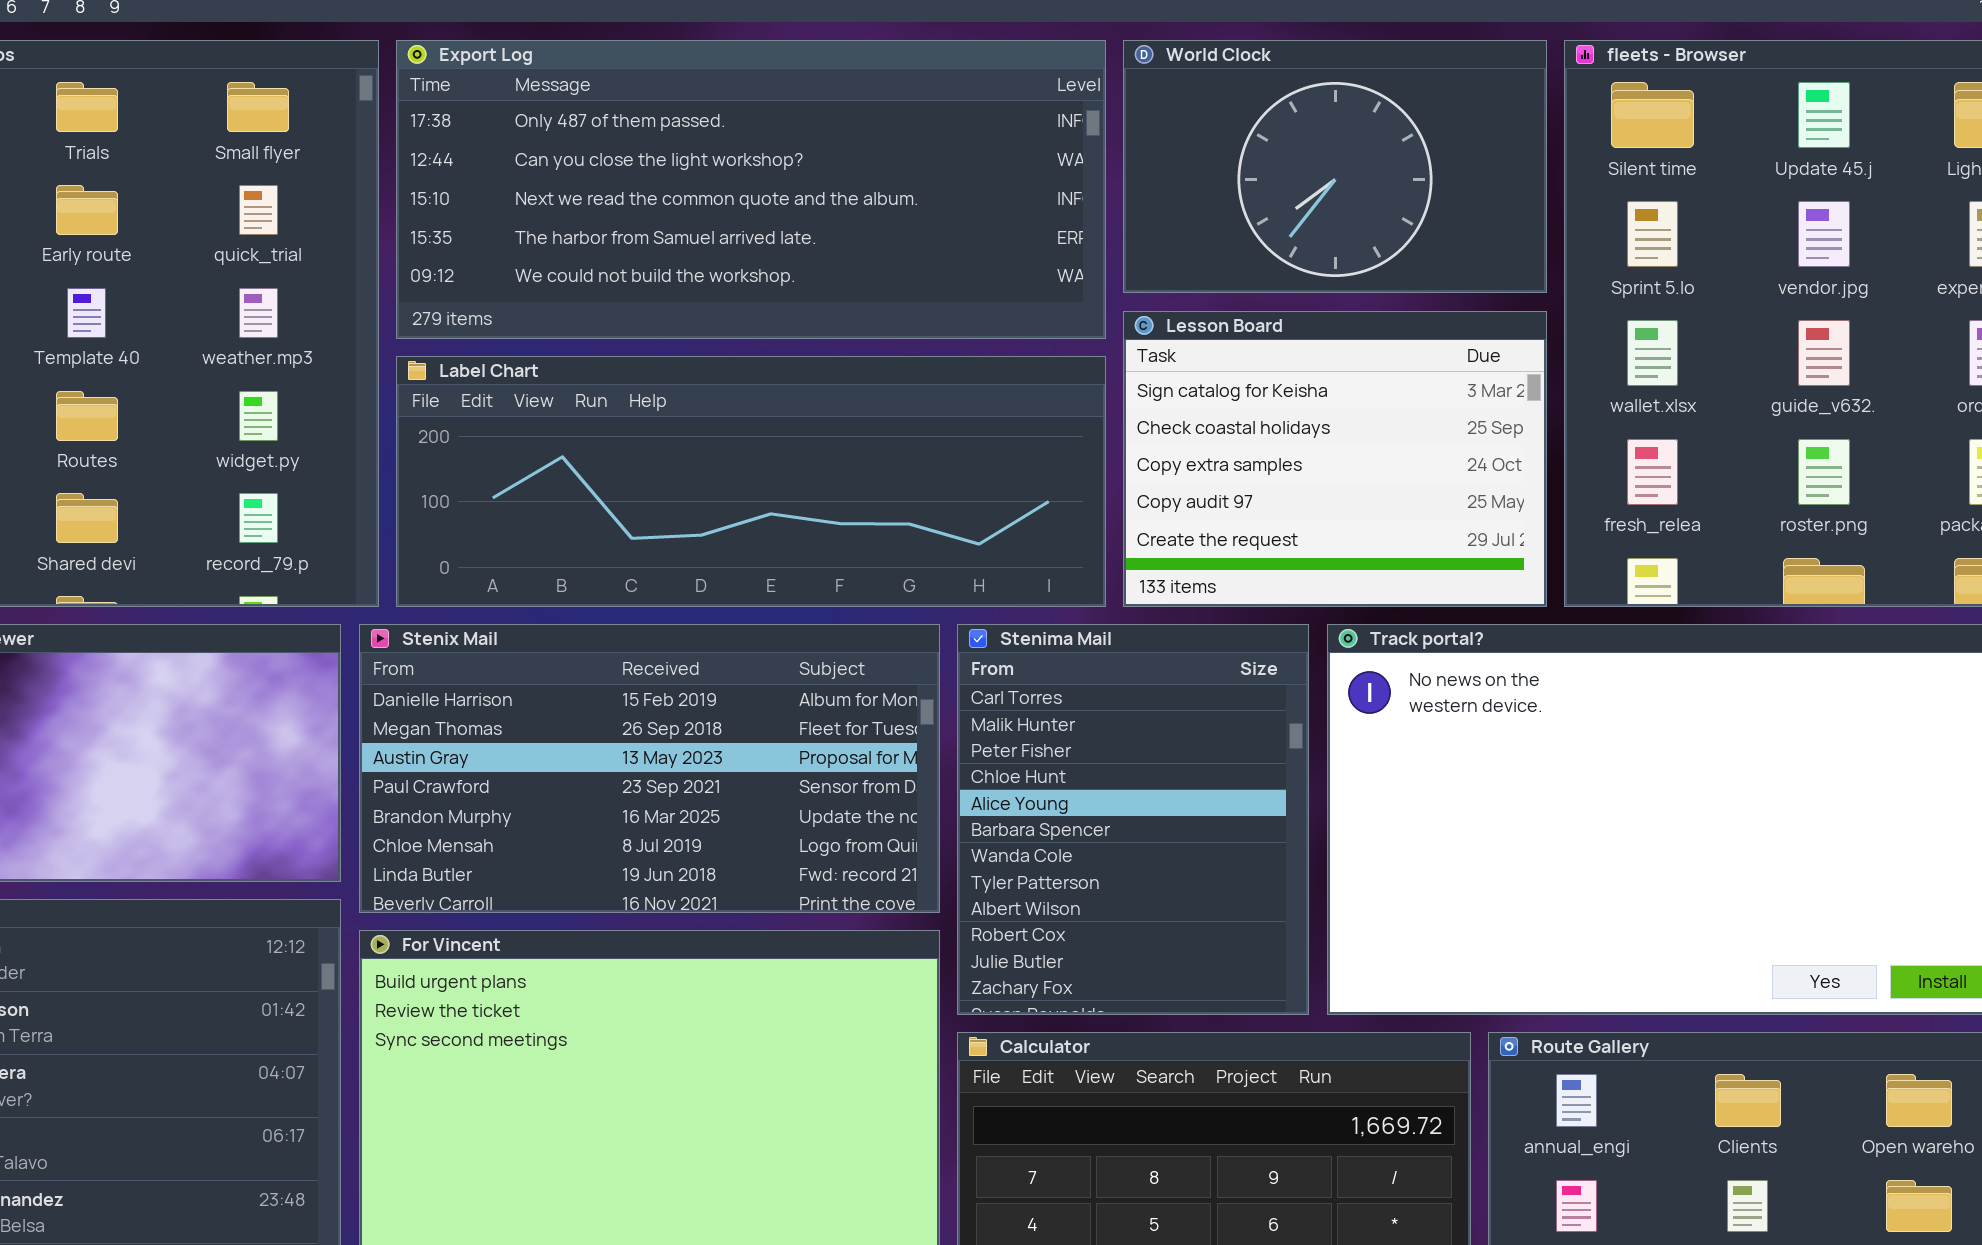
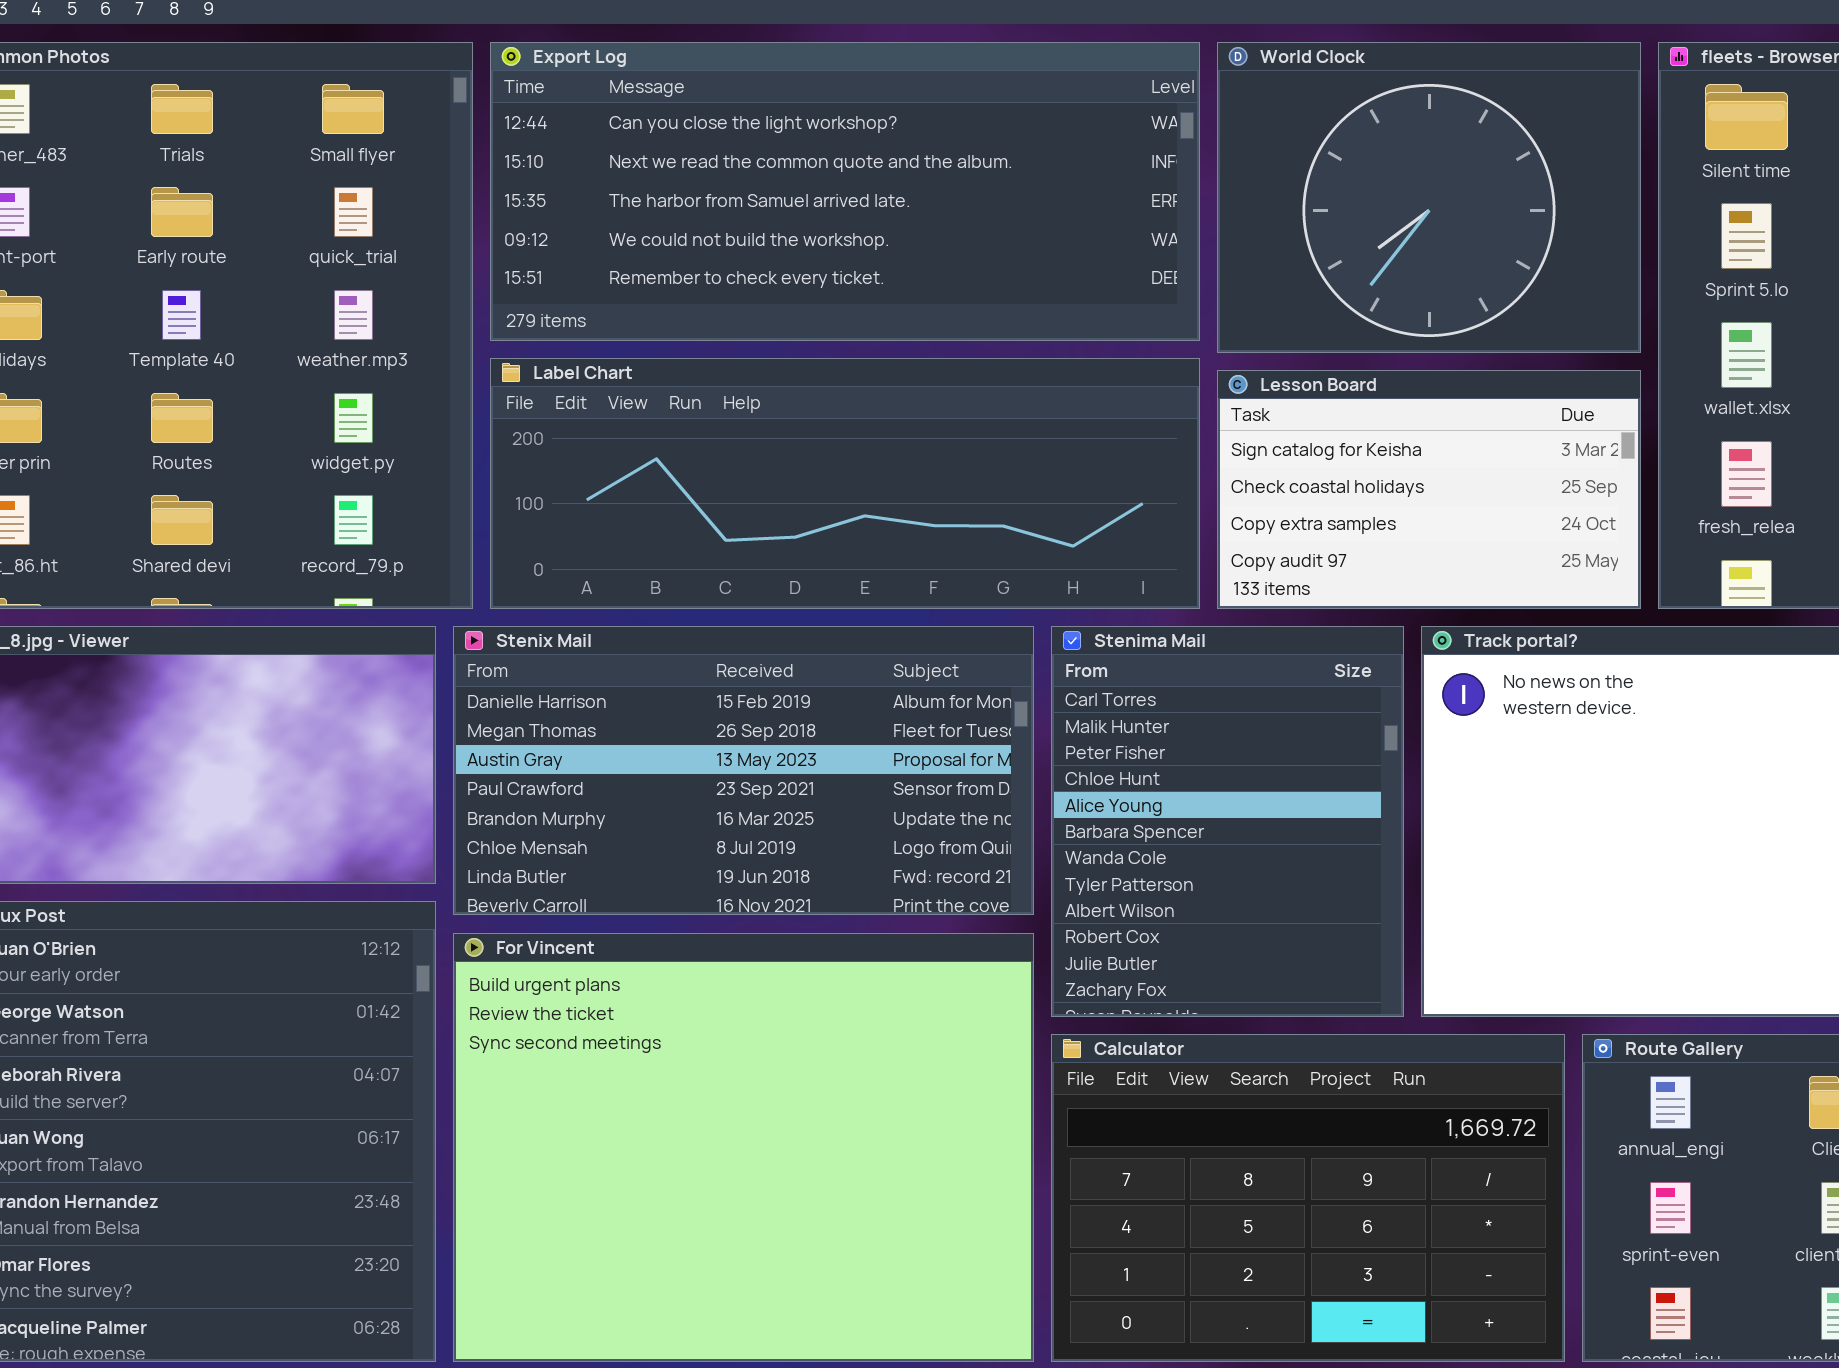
Export Log: [396,40,1106,339] -> [490,42,1200,341], scrolled down 1 row
World Clock: [1123,40,1547,293] -> [1217,42,1641,353], resized
Lesson Board: [1123,311,1547,607] -> [1217,370,1641,609], resized

